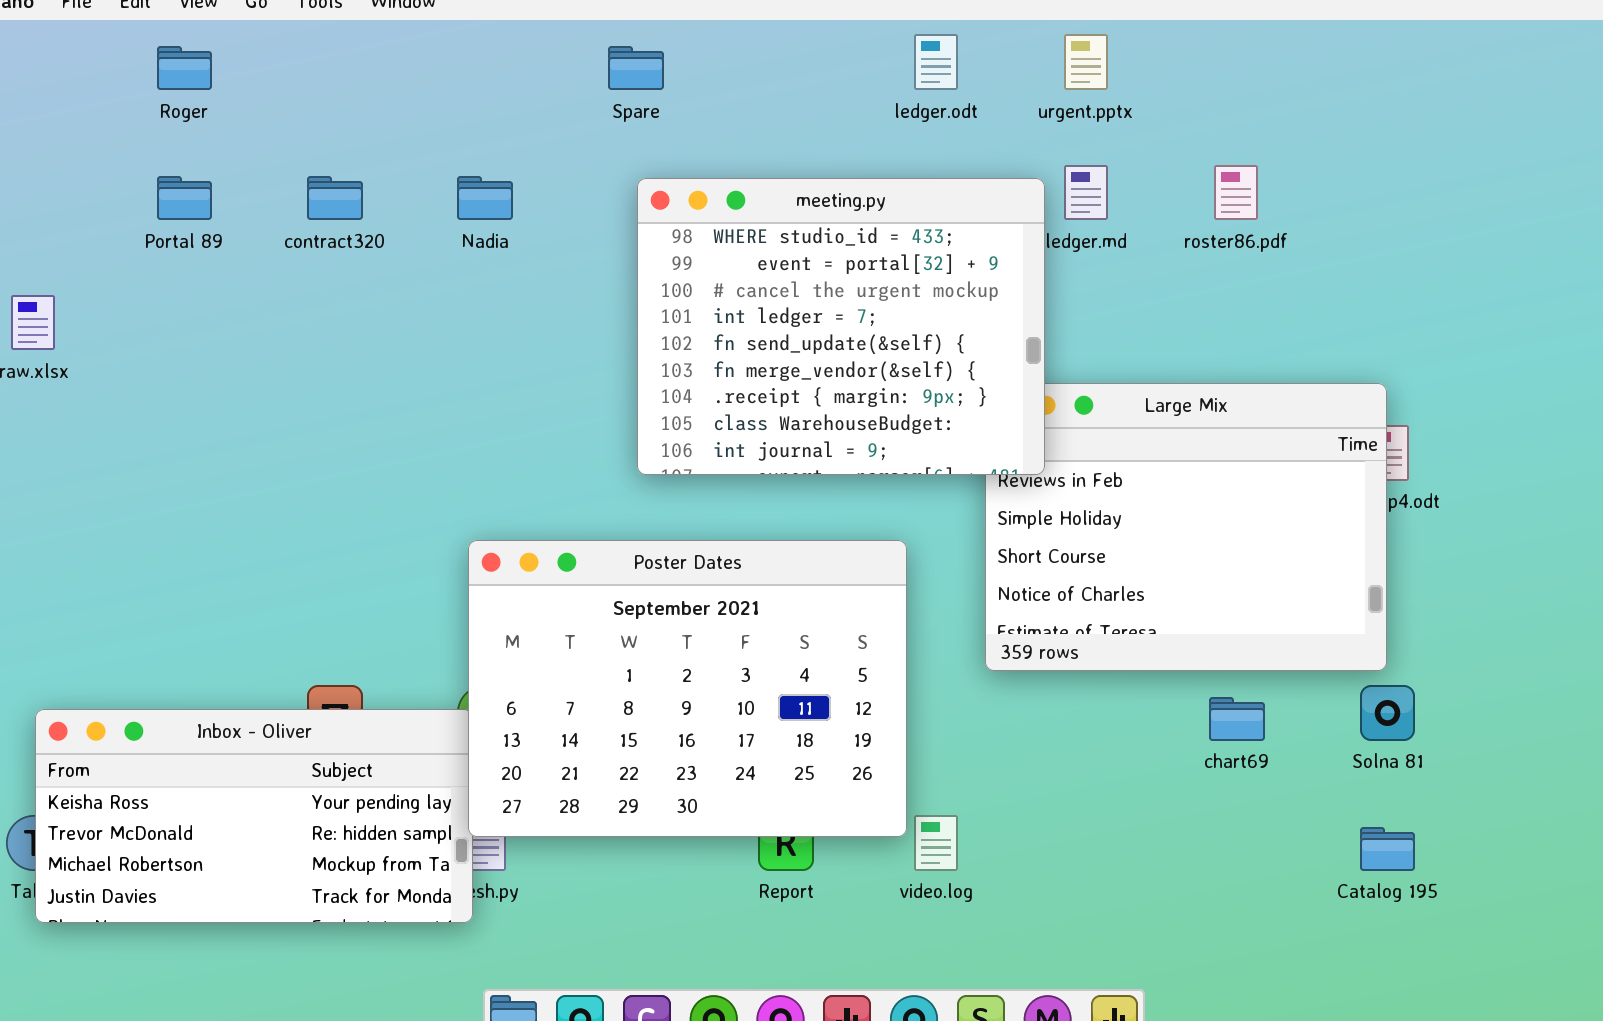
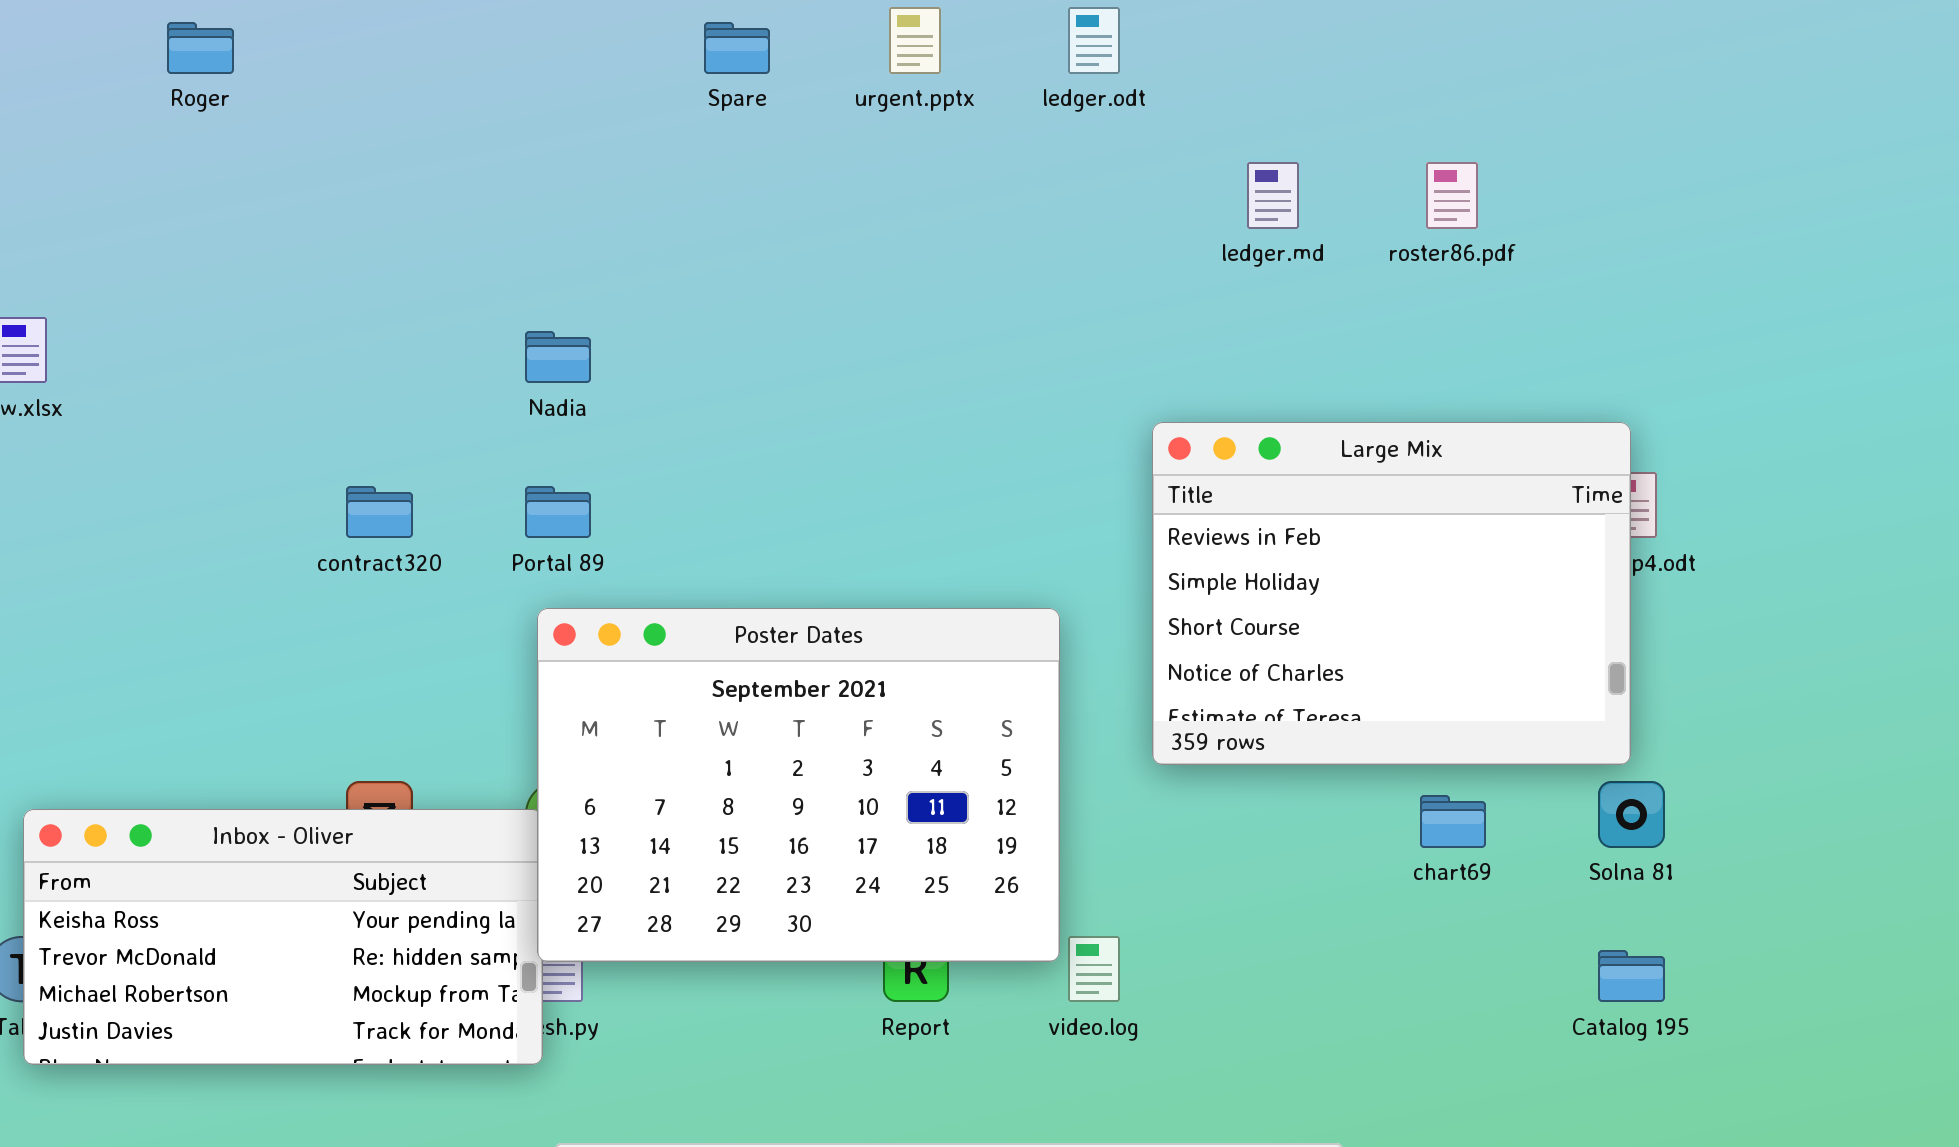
urgent.pptx: [1064,34,1108,90] -> [889,7,941,74], moved
Portal 89: [157,176,212,220] -> [525,486,591,538], moved
contract320: [307,176,363,220] -> [346,486,413,538], moved
Nadia: [457,176,513,220] -> [525,331,591,383], moved
meeting.py: [637,178,1045,475] -> none, closed

